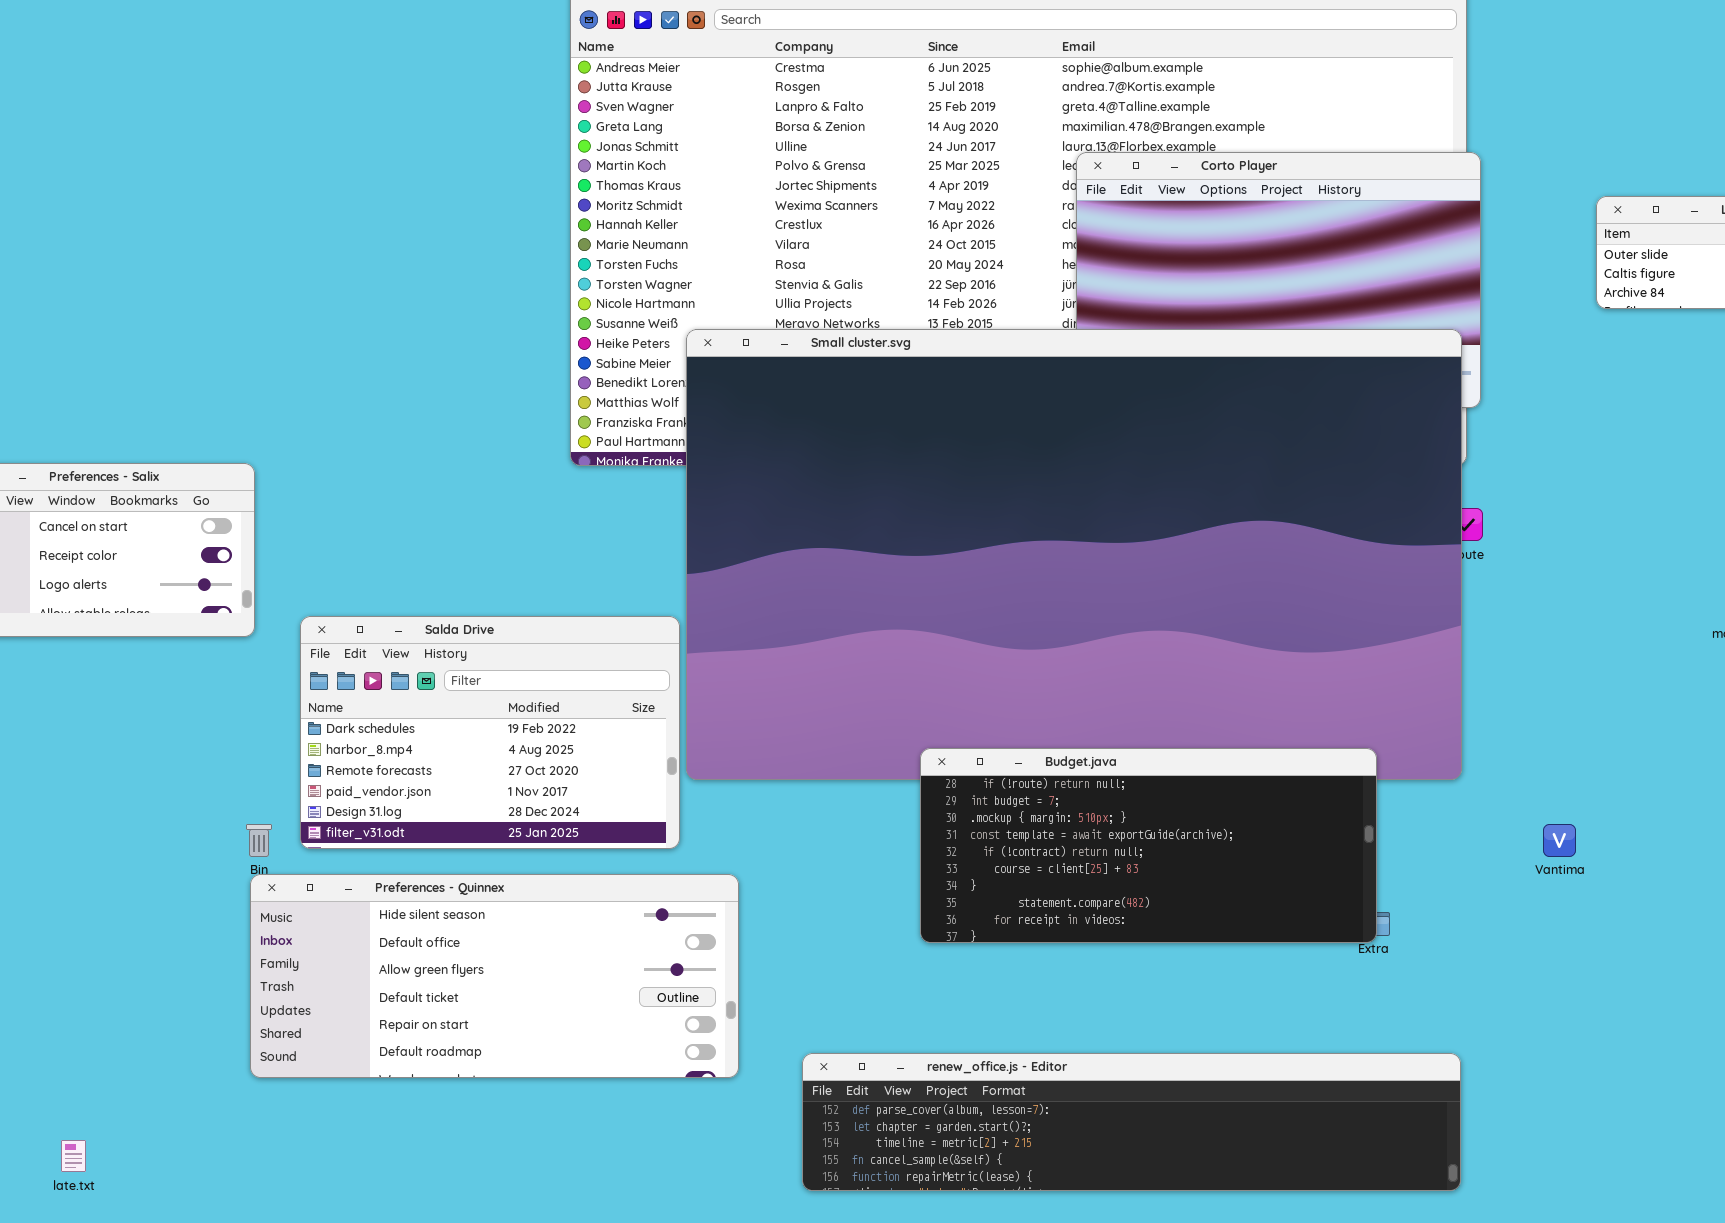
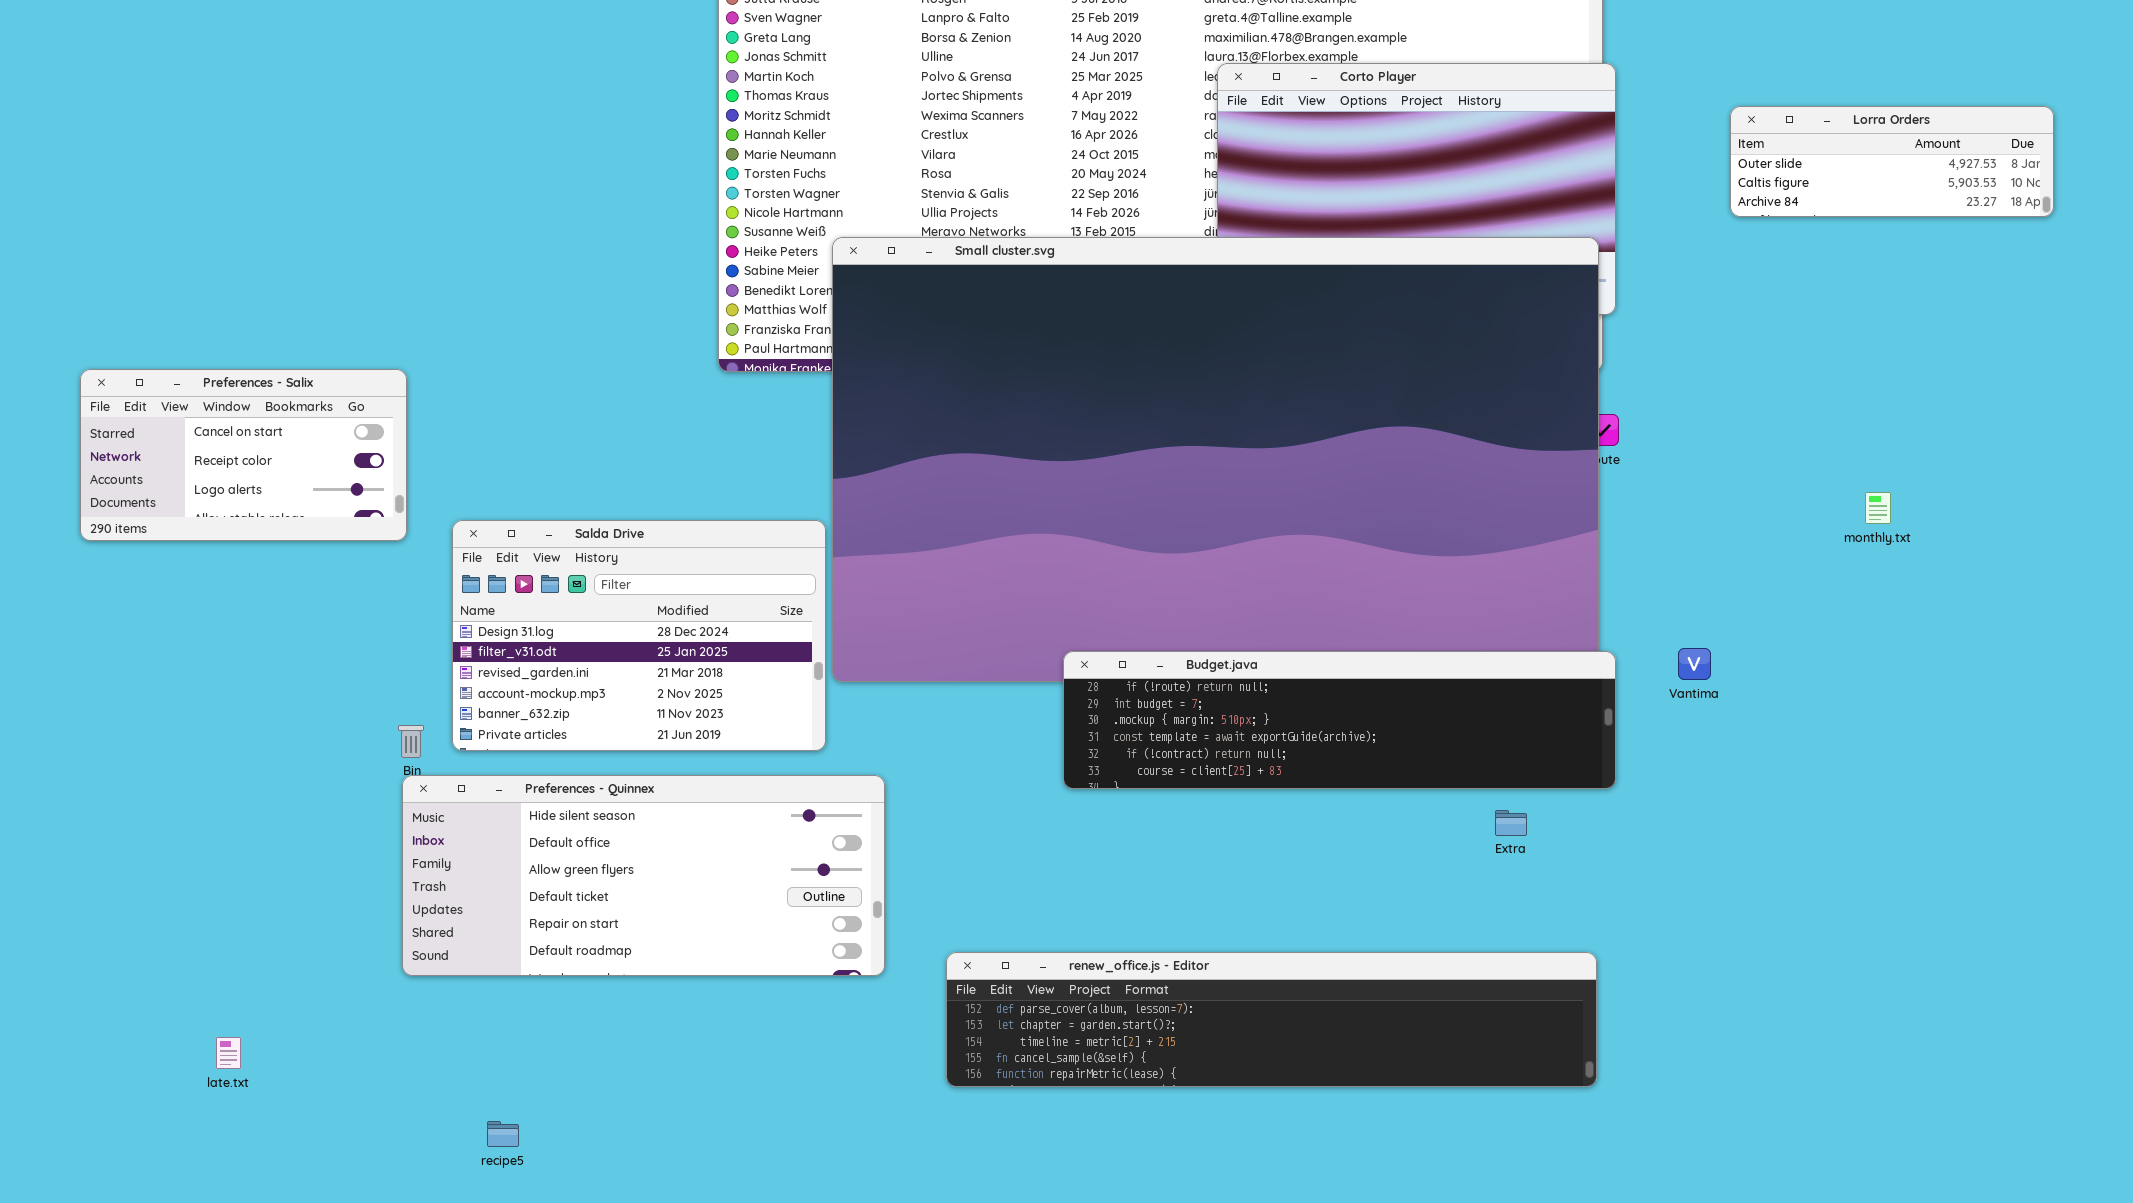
Salda Drive: [300,616,680,849] -> [452,520,826,751], scrolled down 4 rows
Budget.java: [920,748,1377,943] -> [1063,651,1616,789], resized
Vantima: [1543,824,1576,857] -> [1678,648,1711,680], moved

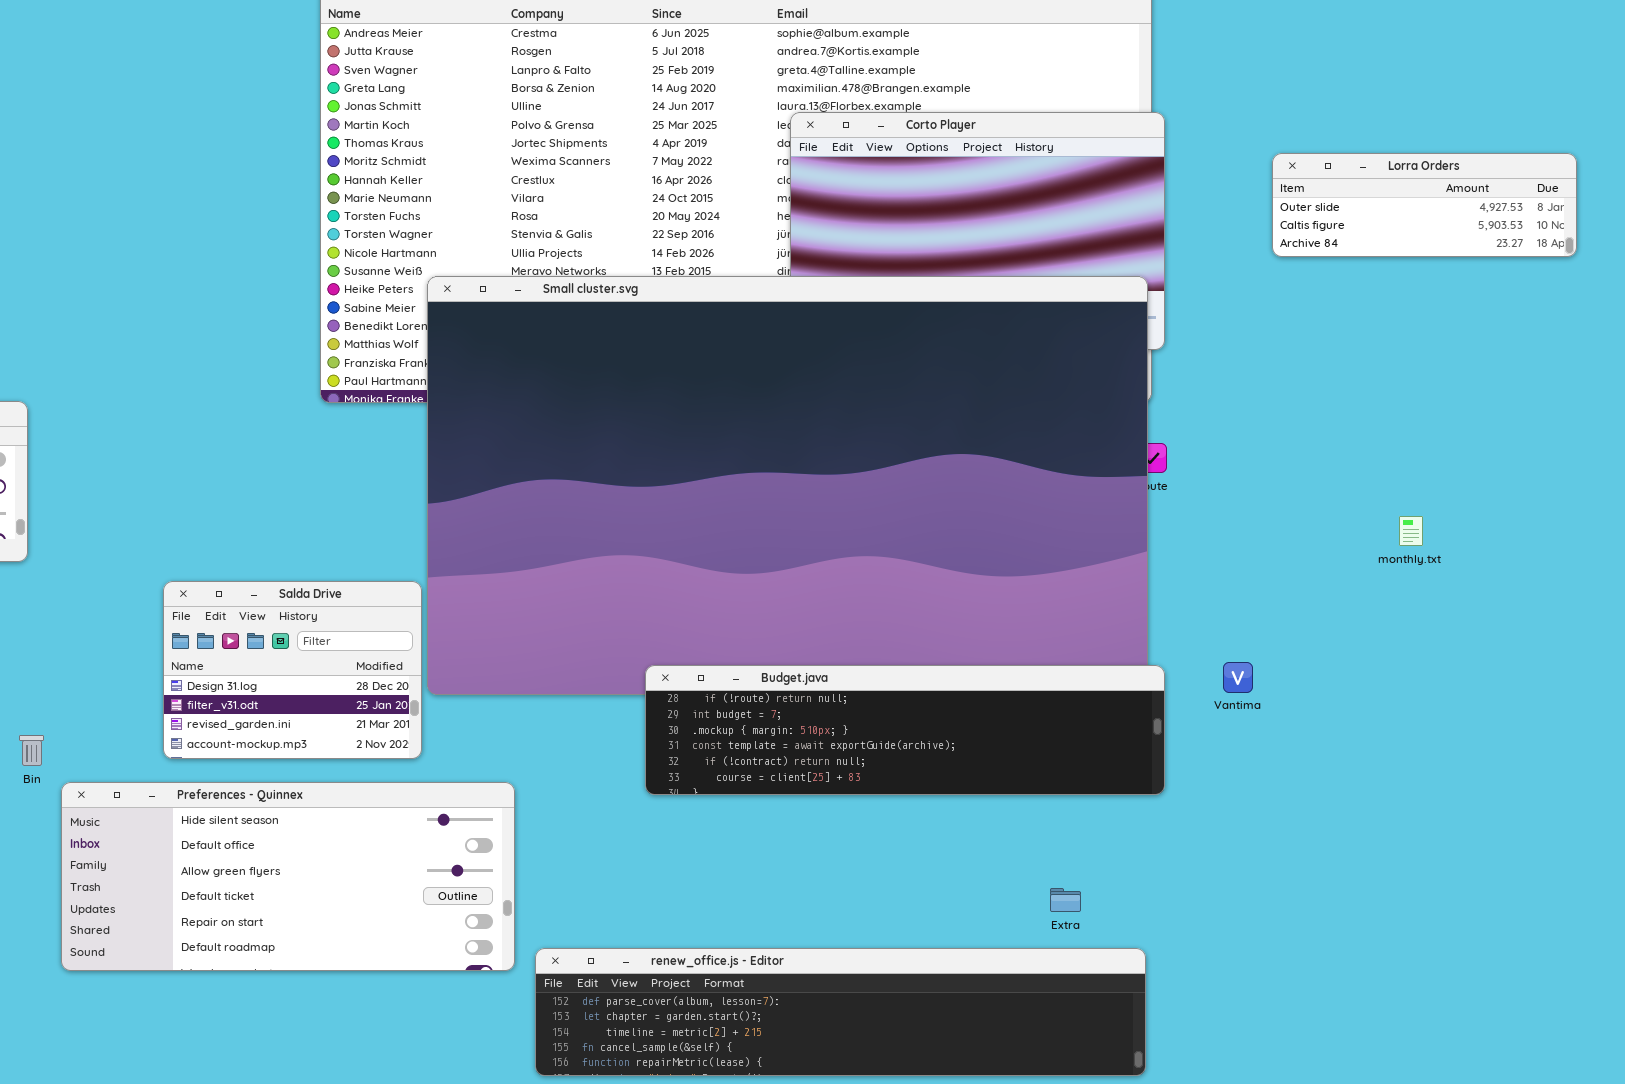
Salda Drive: [452,520,826,751] -> [163,581,422,759], resized
Preferences - Quinnex: [402,775,885,976] -> [61,782,515,971], moved
Extra: [1495,810,1527,836] -> [1050,888,1081,912], moved

